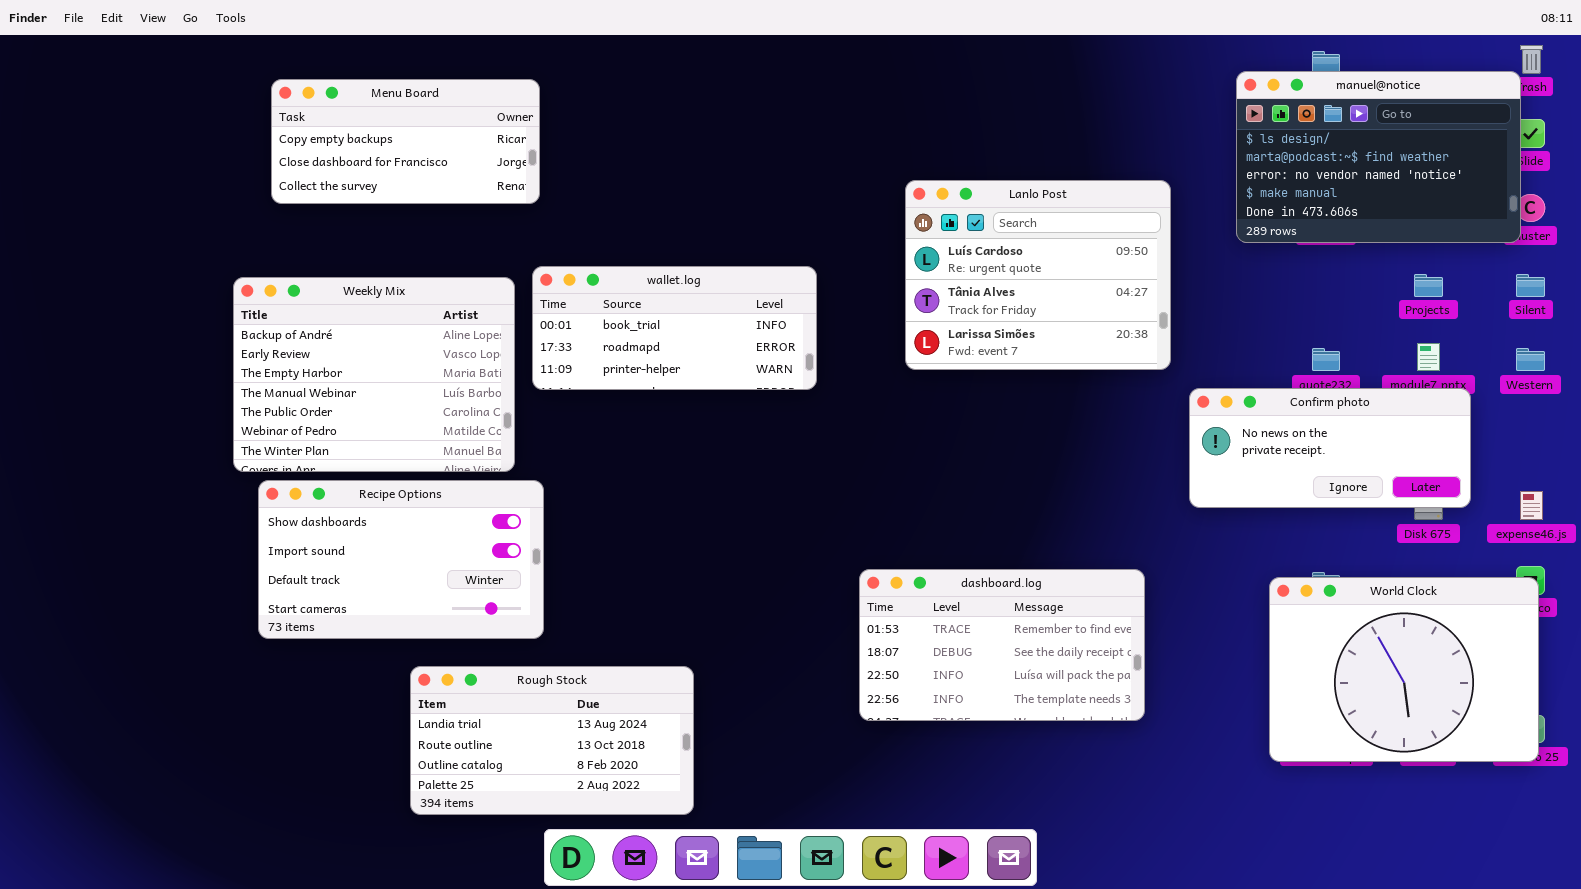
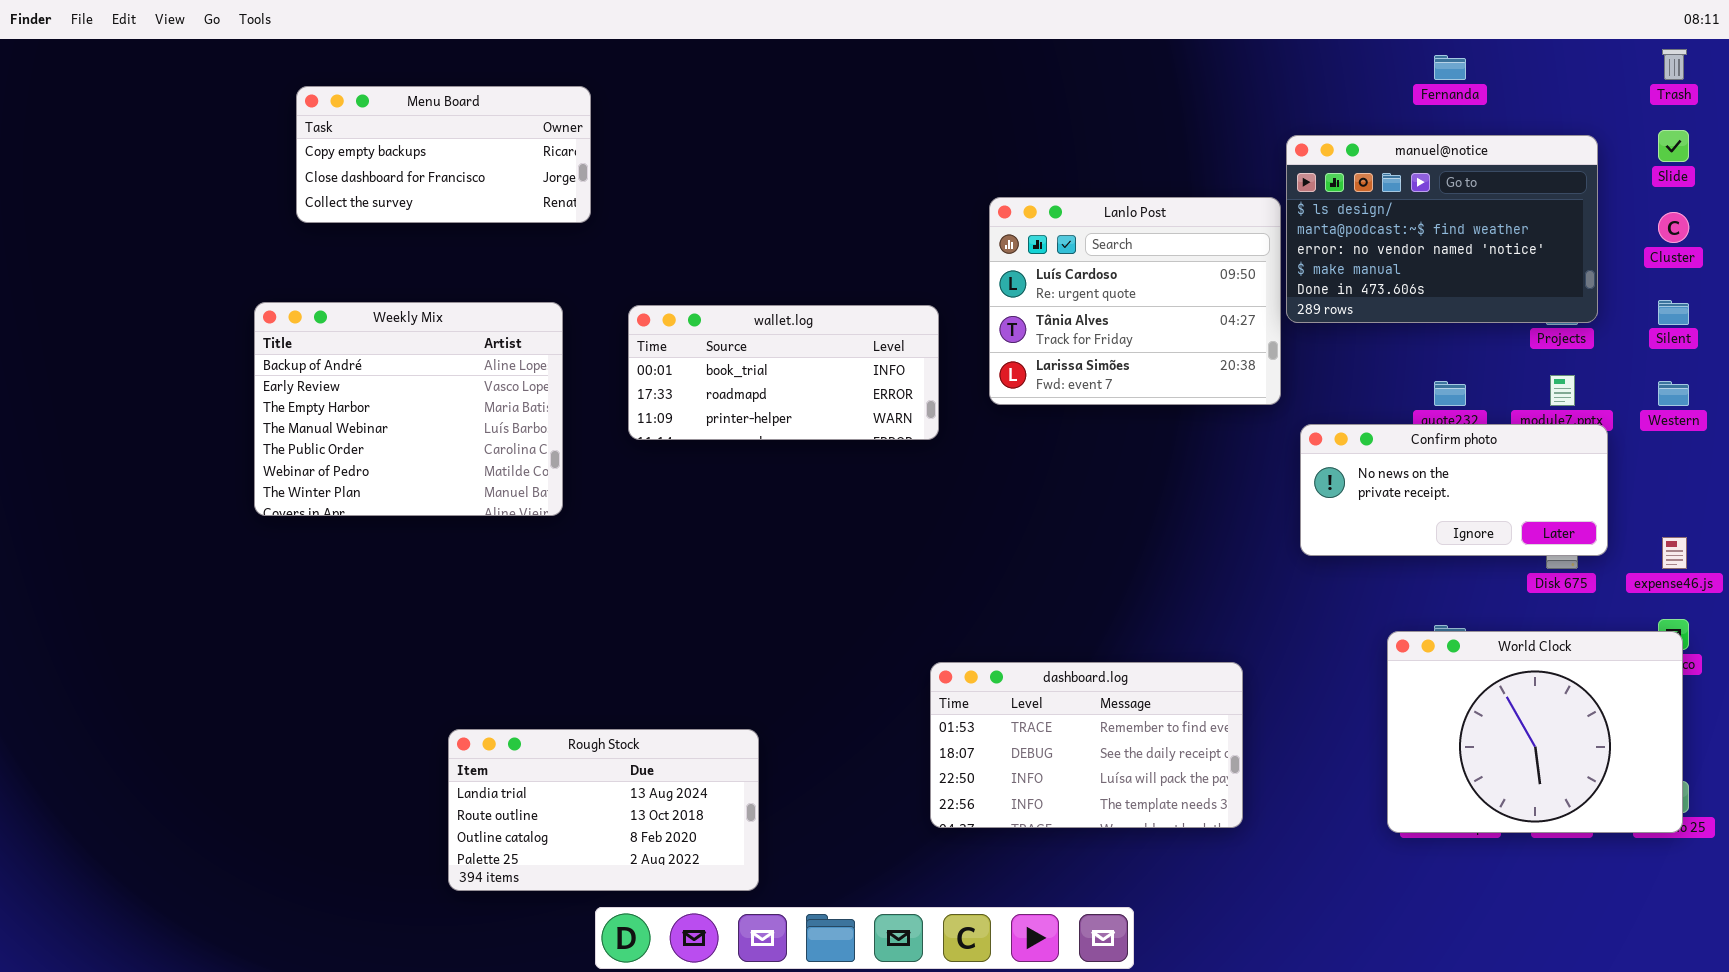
manuel@notice: [1236,71,1521,243] -> [1286,135,1598,323], moved
wallet.log: [532,266,817,390] -> [628,305,939,440], moved
Recipe Options: [258,480,544,639] -> none, closed
dashboard.log: [859,569,1145,721] -> [930,662,1243,828], moved

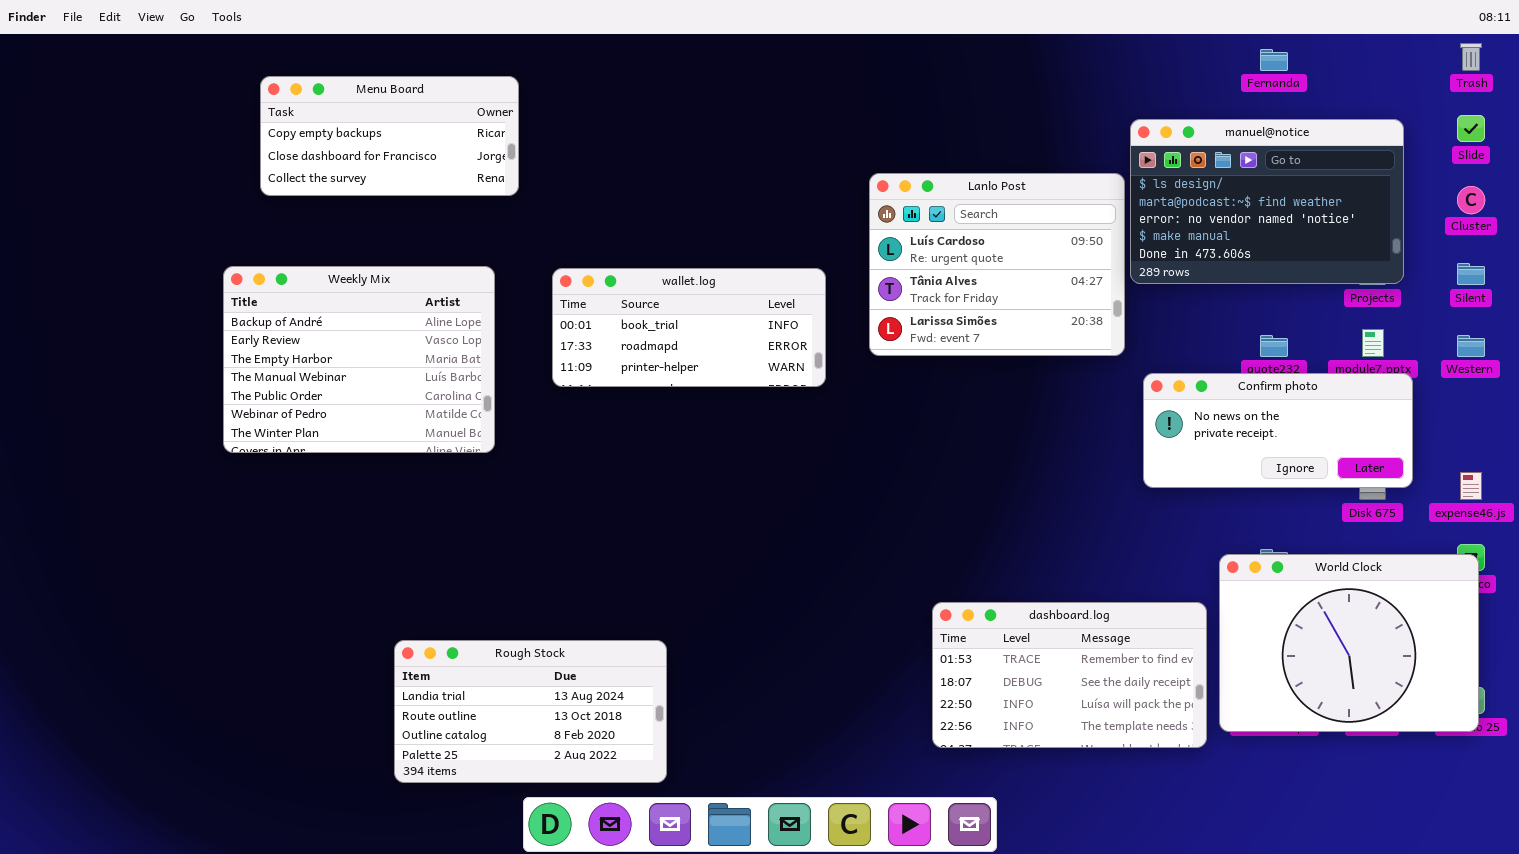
dashboard.log: [930,662,1243,828] -> [932,602,1207,748], moved

